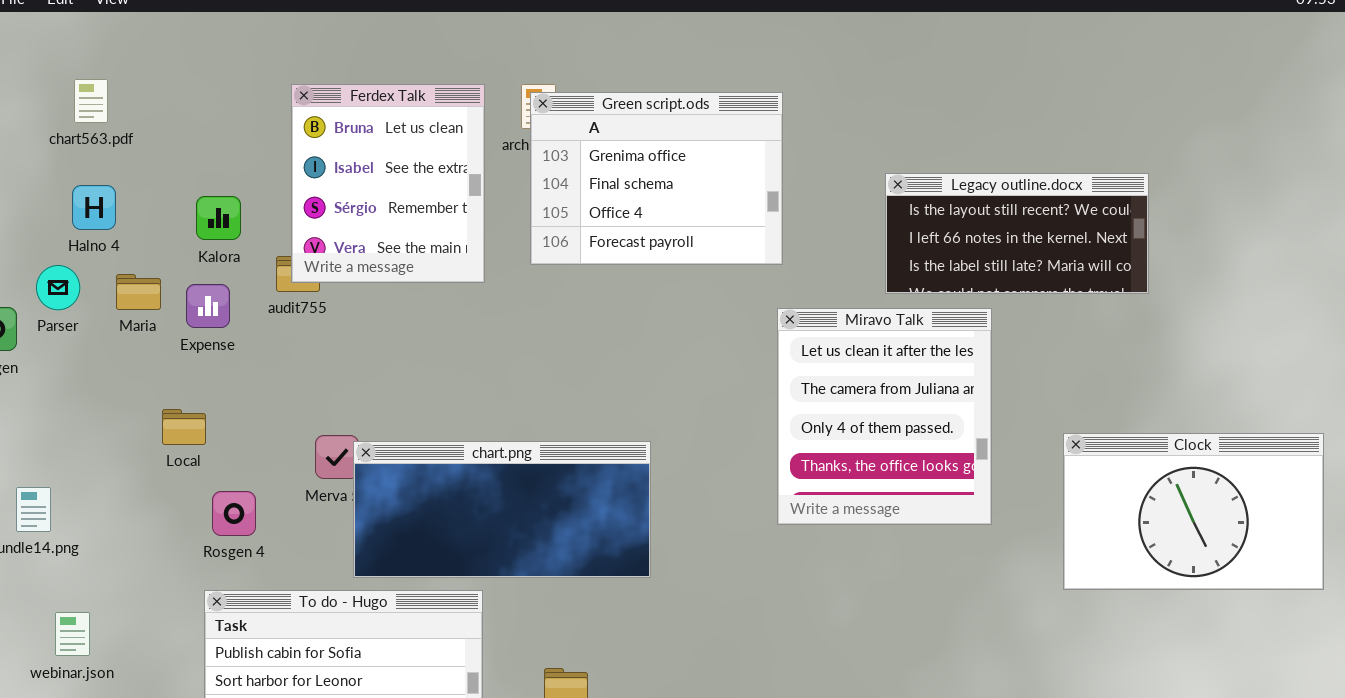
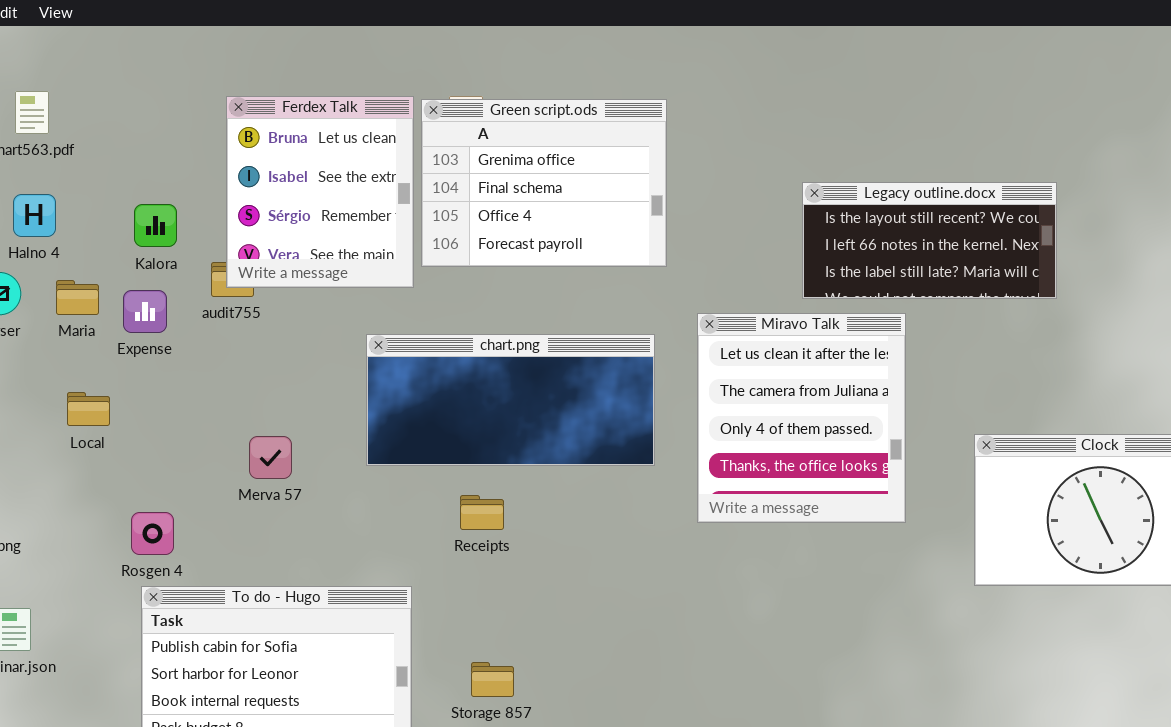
Green script.ods: [530,92,783,265] -> [421,99,667,267], moved
Local: [162,409,206,445] -> [67,392,110,426], moved
chart.png: [353,441,651,578] -> [366,334,655,466], moved
Rosgen 4: [212,491,256,536] -> [131,512,174,555], moved

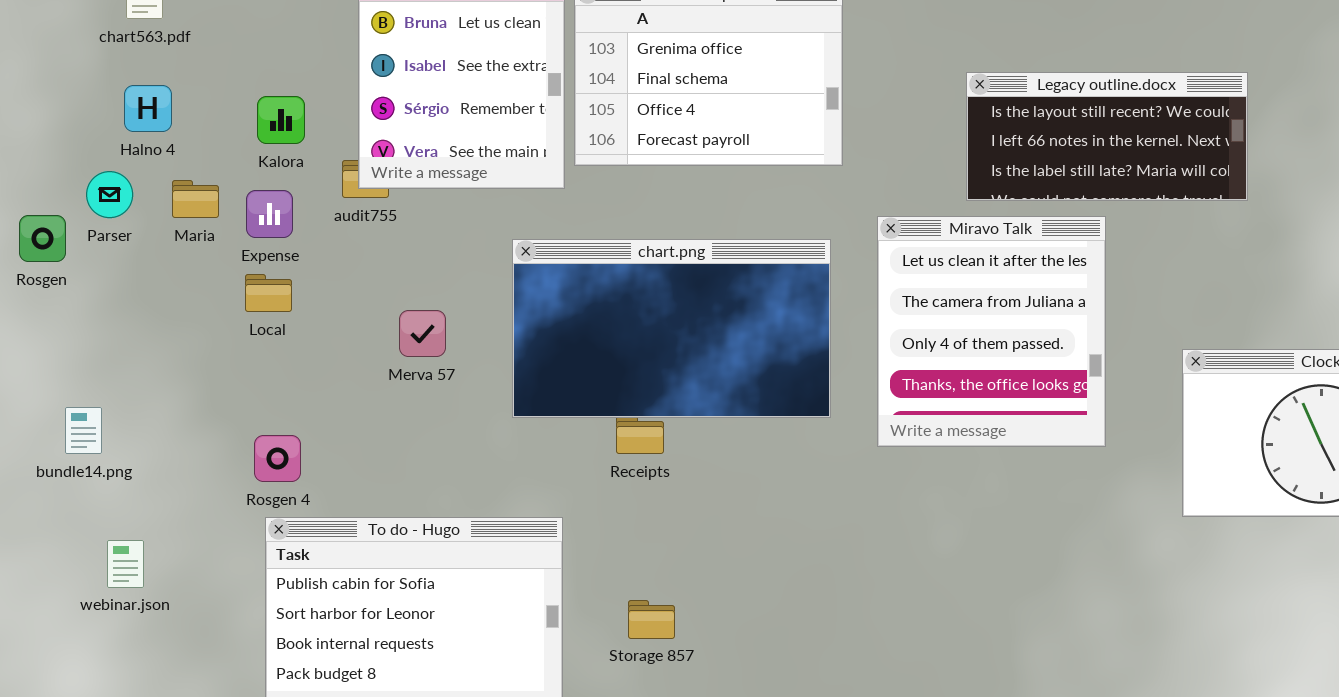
Legacy outline.docx: [802,182,1057,299] -> [966,72,1248,201], moved
chart.png: [366,334,655,466] -> [512,239,831,418], resized
Local: [67,392,110,426] -> [245,274,292,312], moved
Merva 57: [249,436,292,479] -> [399,310,446,357], moved

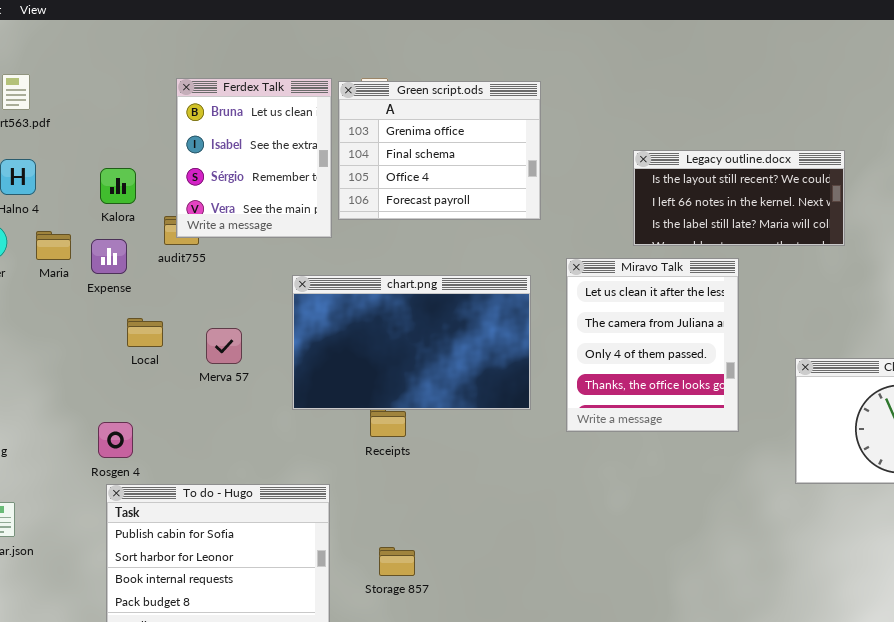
Local: [245,274,292,312] -> [127,318,163,347], moved

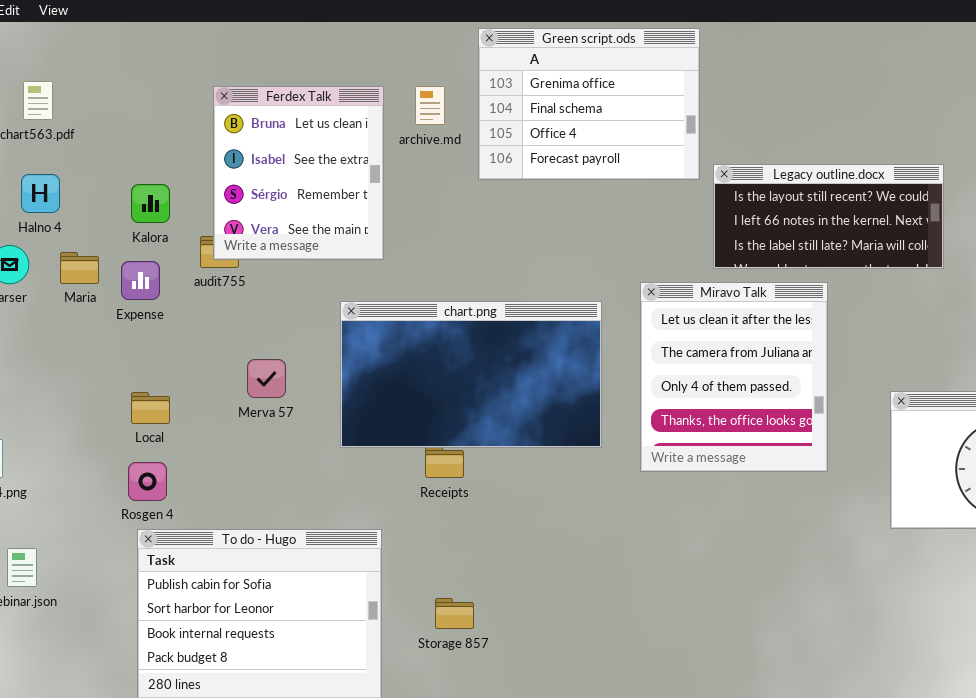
Green script.ods: [338,81,541,220] -> [478,28,700,180], moved
Local: [127,318,163,347] -> [131,392,170,424], moved

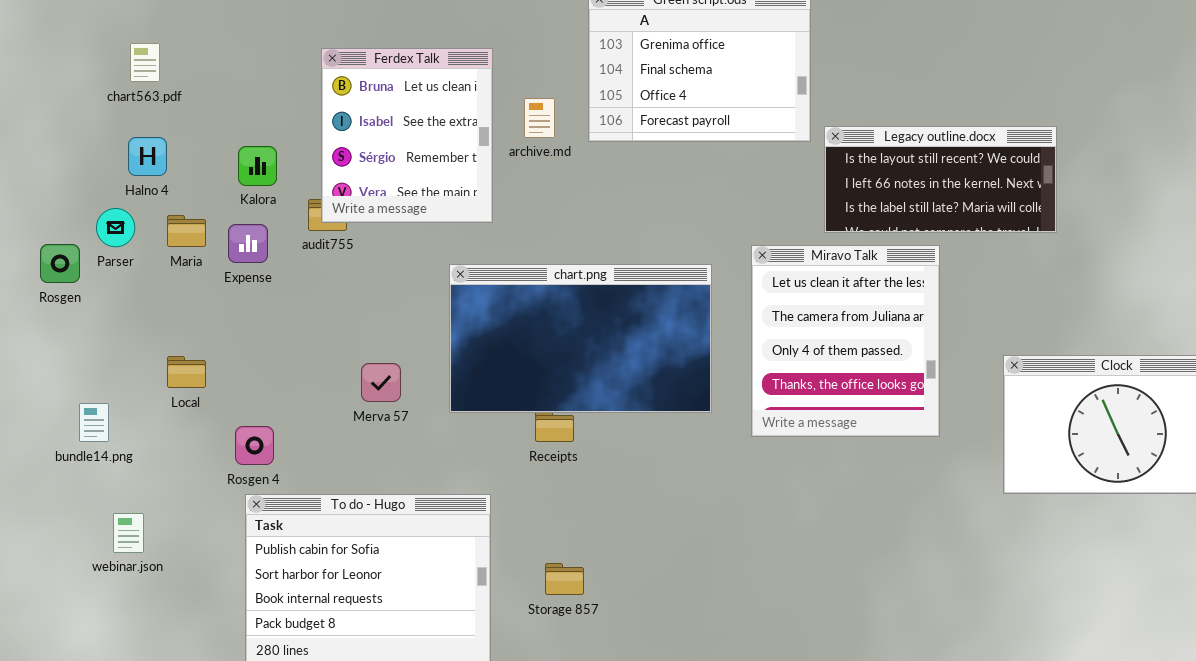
archive.md: [415,86,445,125] -> [524,98,555,138], moved
Merva 57: [247,359,286,398] -> [361,363,401,402], moved
Local: [131,392,170,424] -> [167,356,206,388], moved

